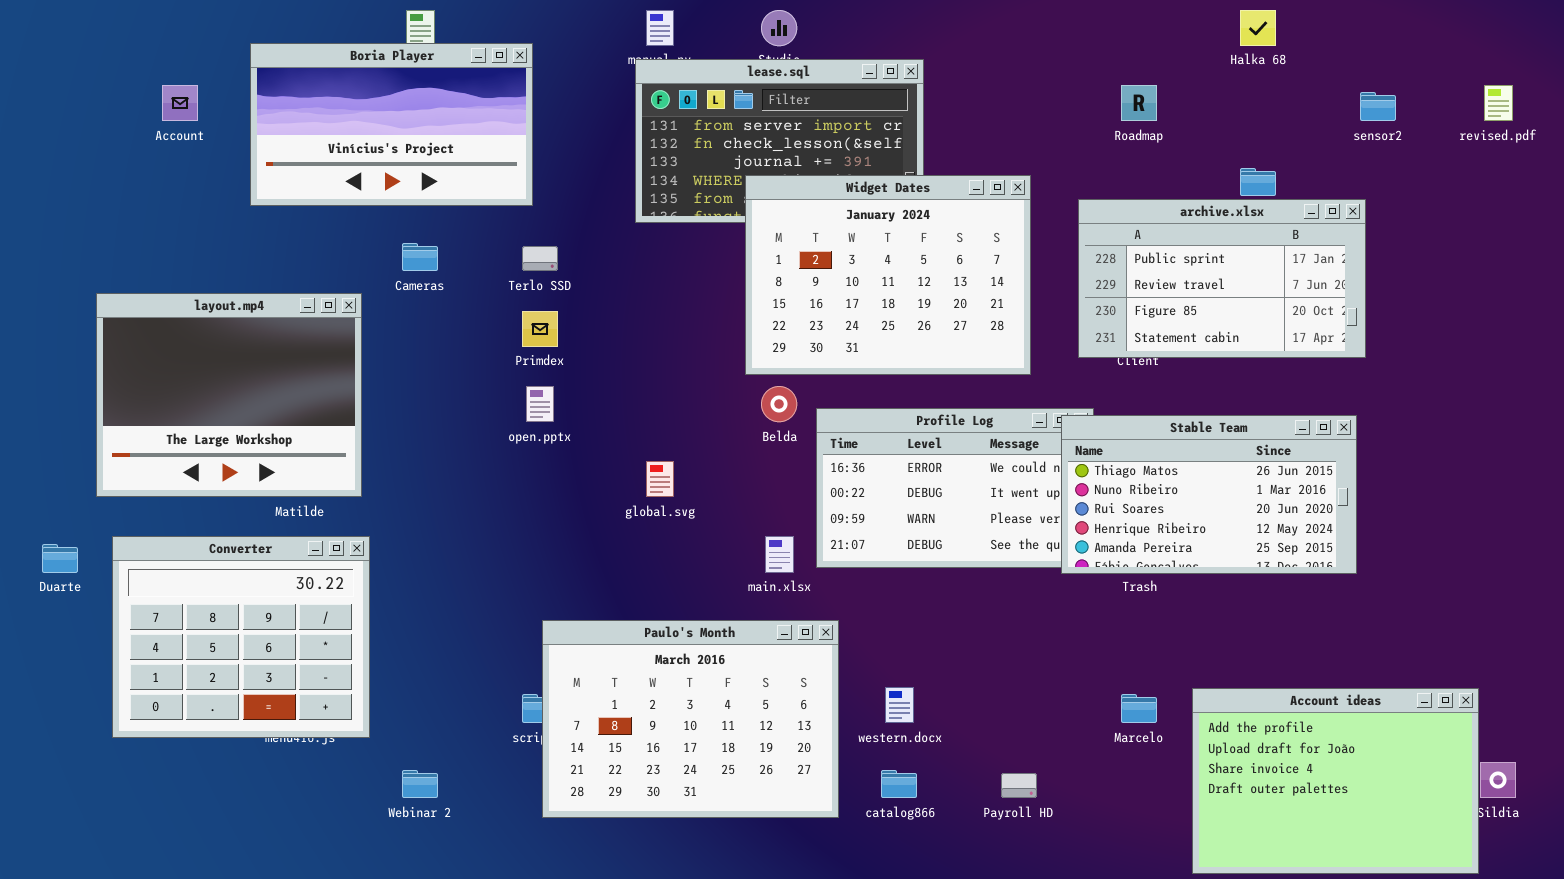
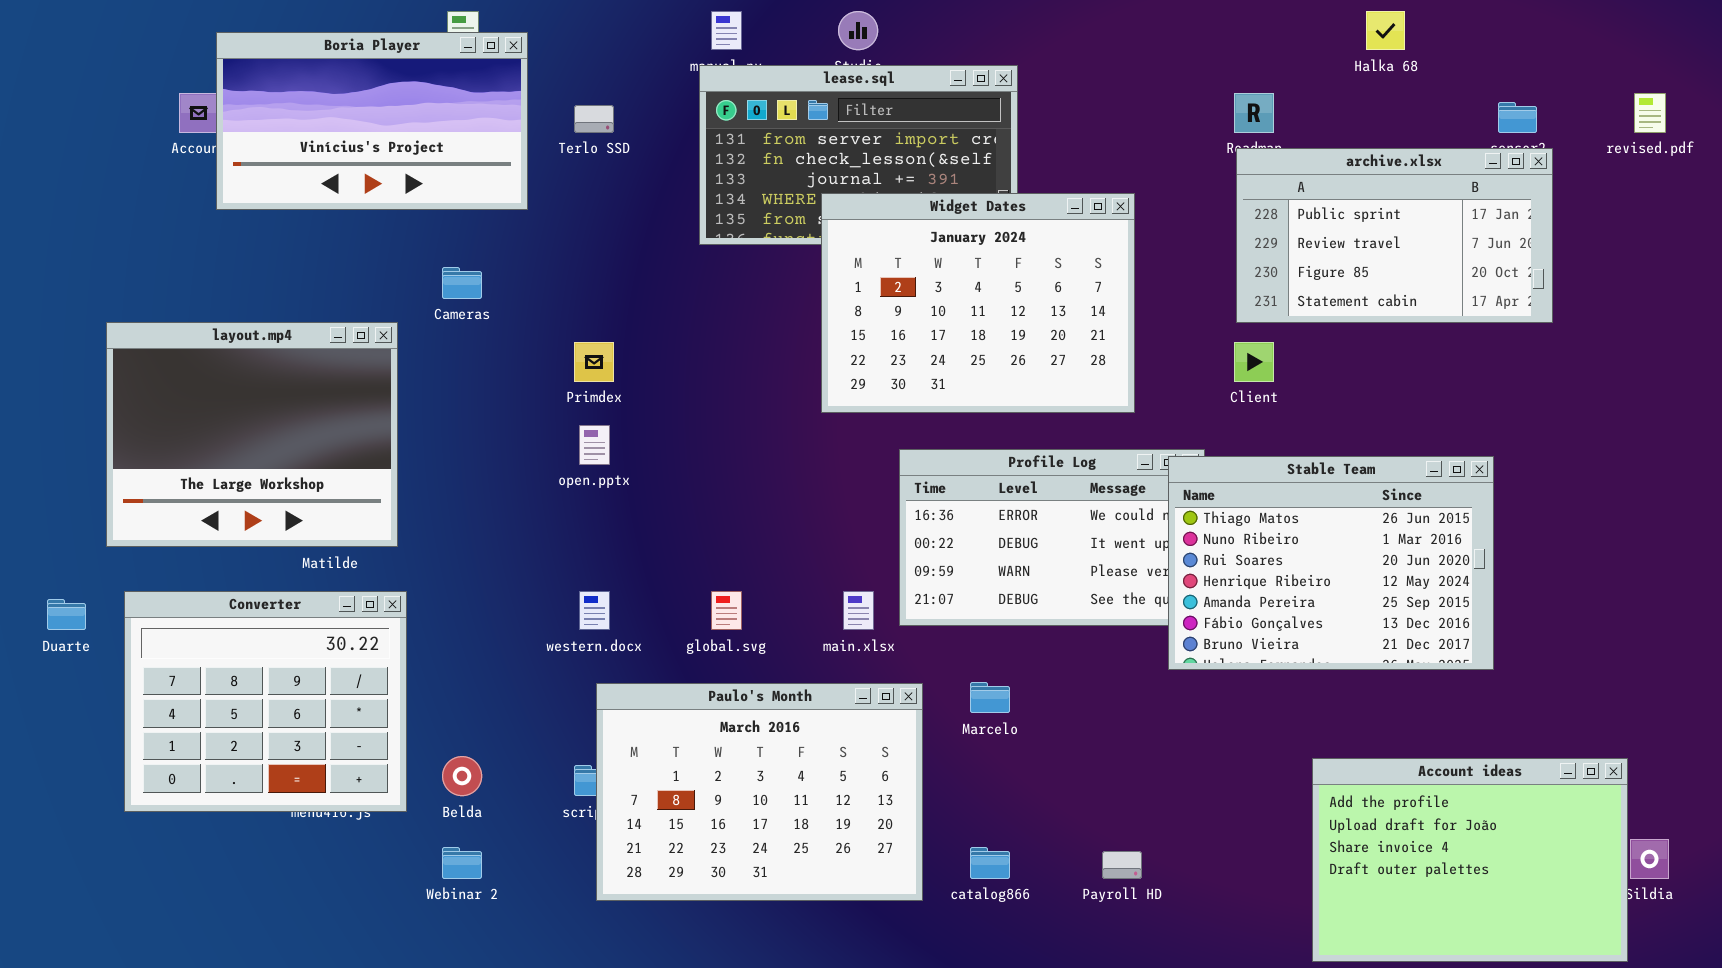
Boria Player: [250,43,533,206] -> [216,32,528,210], moved
archive.xlsx: [1078,199,1366,358] -> [1236,148,1553,323], moved
Terlo SSD: [522,246,558,271] -> [574,105,614,133], moved
Belda: [761,386,797,422] -> [442,756,482,796], moved
Stable Team: [1061,415,1357,574] -> [1168,456,1494,670], resized
global.svg: [646,461,674,497] -> [711,591,742,630], moved
western.docx: [885,687,914,723] -> [579,591,610,630], moved
Marcelo: [1121,694,1157,723] -> [970,682,1010,713], moved

